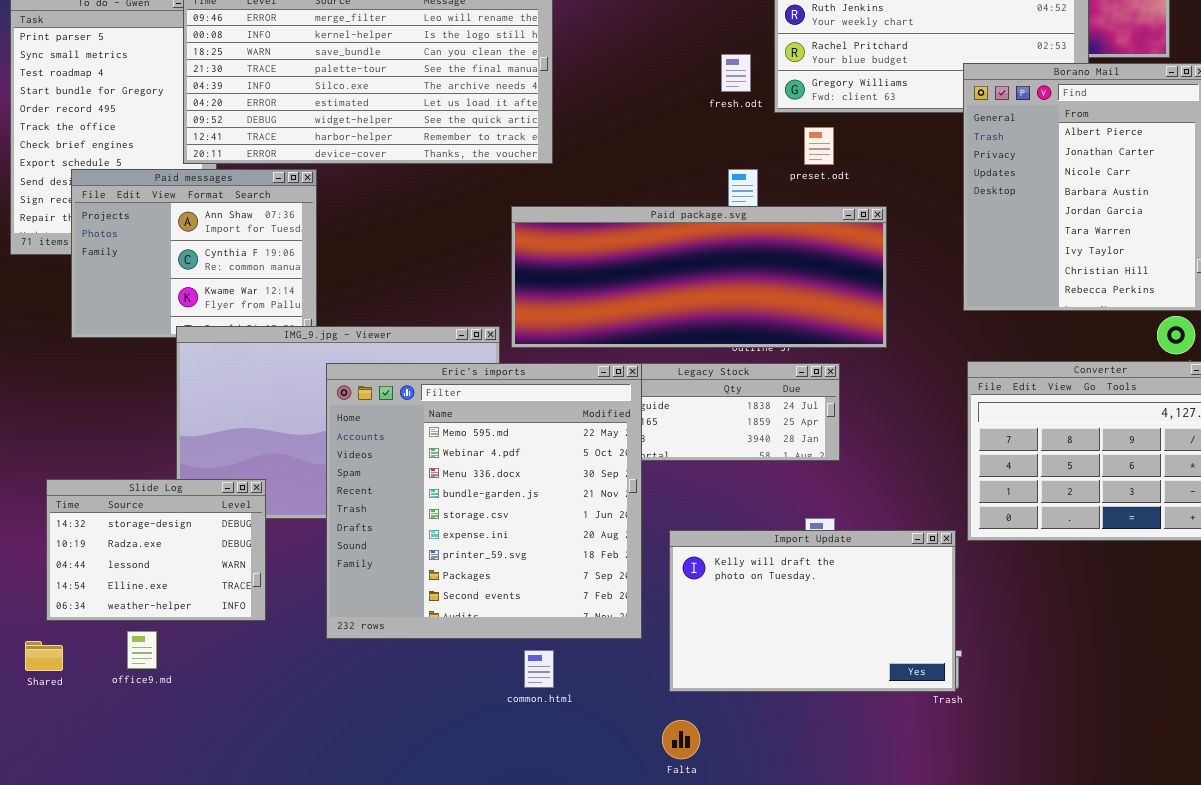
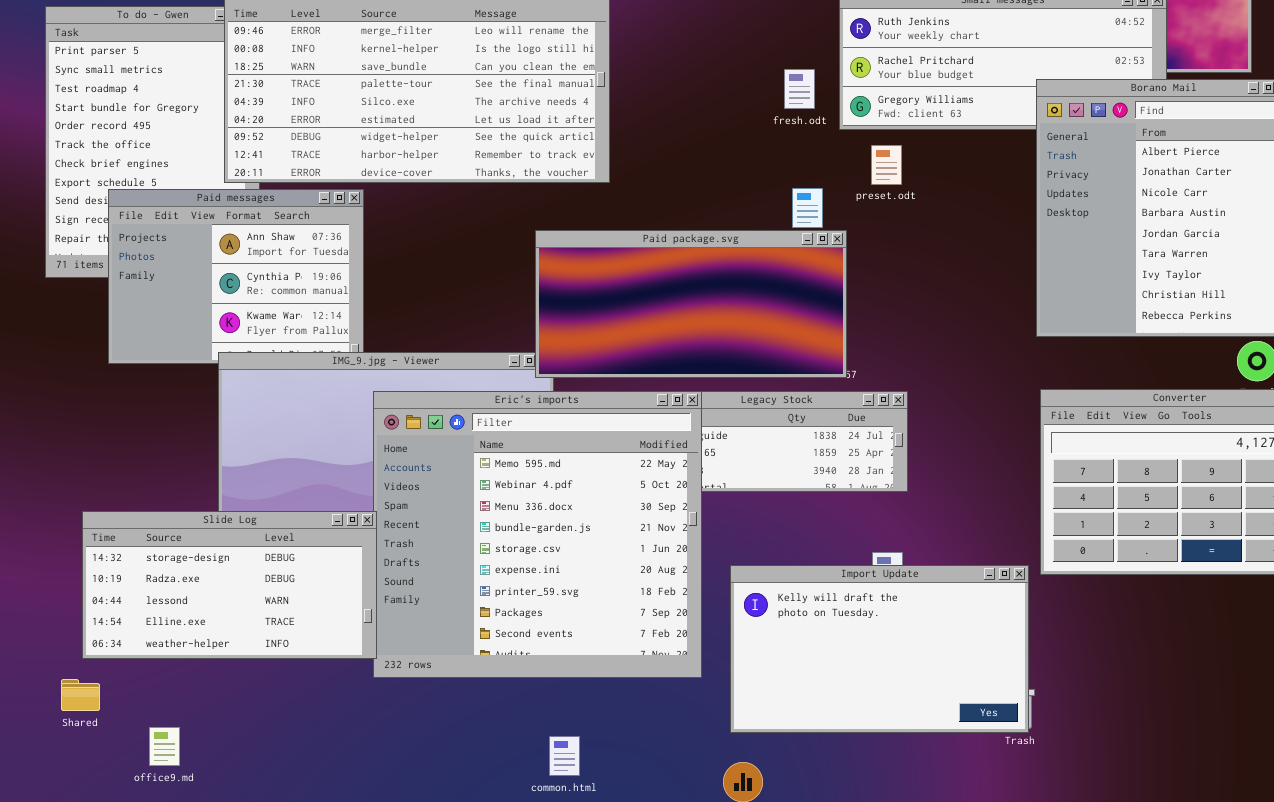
Paid package.svg: [511,206,887,348] -> [535,230,847,378], moved, resized
Slide Log: [46,479,266,621] -> [82,511,377,659], resized
office9.md: [127,631,157,669] -> [149,727,180,766], moved
common.html: [524,650,554,688] -> [549,736,580,776], moved

